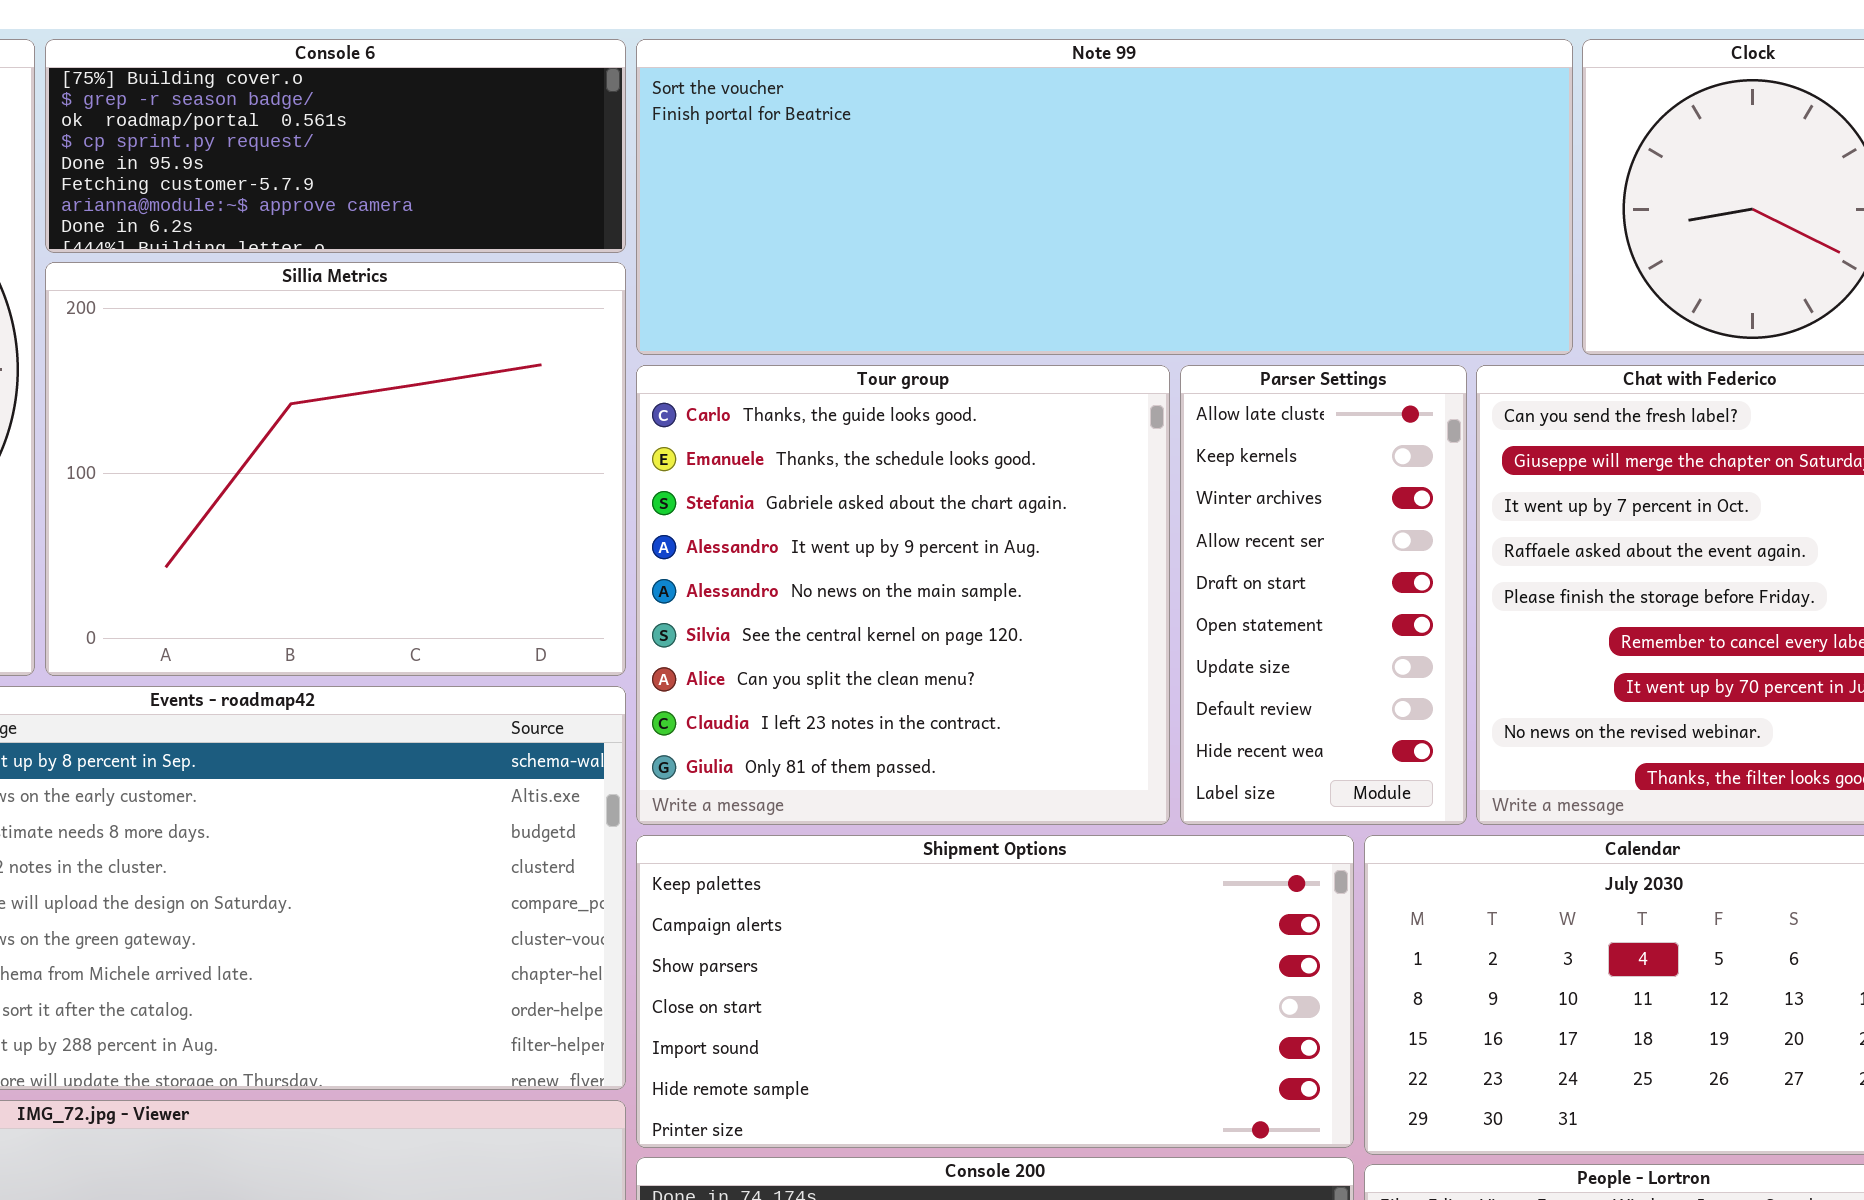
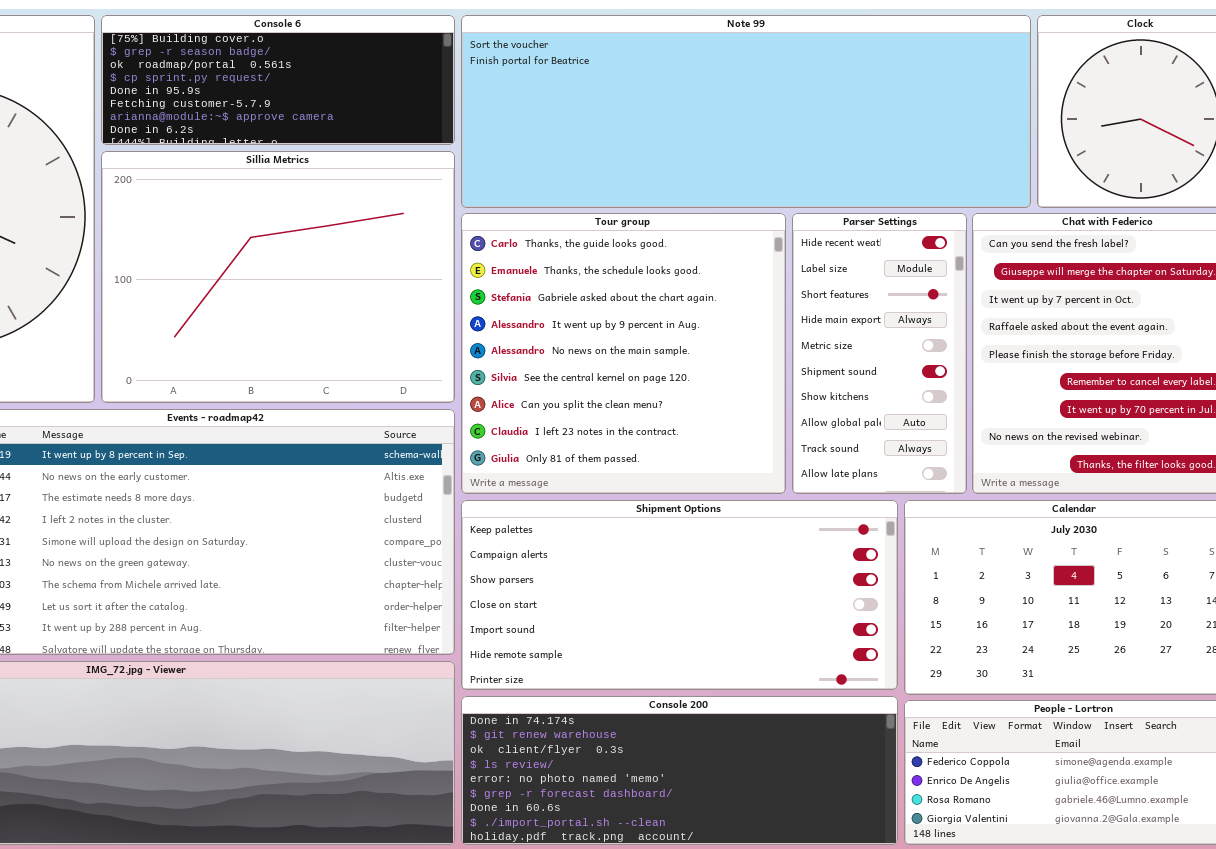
Parser Settings: [1180,365,1467,825] -> [792,213,967,494], scrolled down 8 rows

